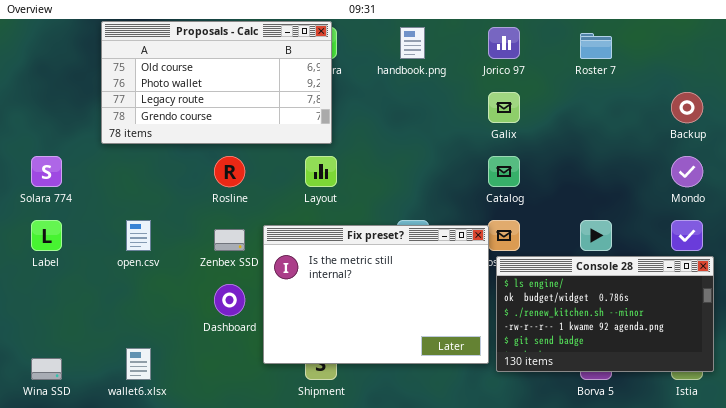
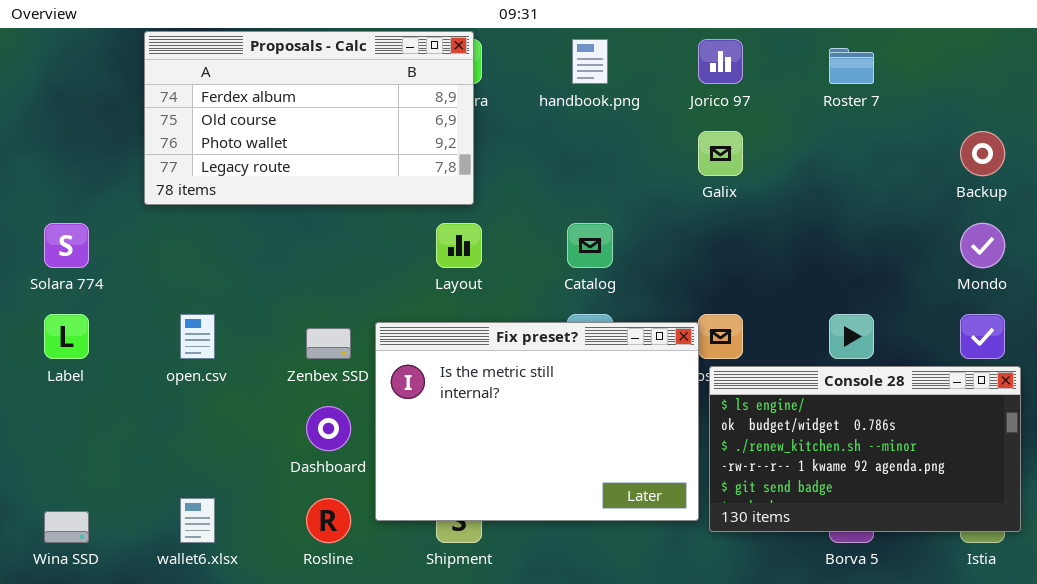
Proposals - Calc: [101,21,332,144] -> [144,31,474,205], scrolled up 1 row
Rosline: [214,156,245,187] -> [306,498,351,543], moved
Catalog: [488,156,520,187] -> [567,223,613,268], moved

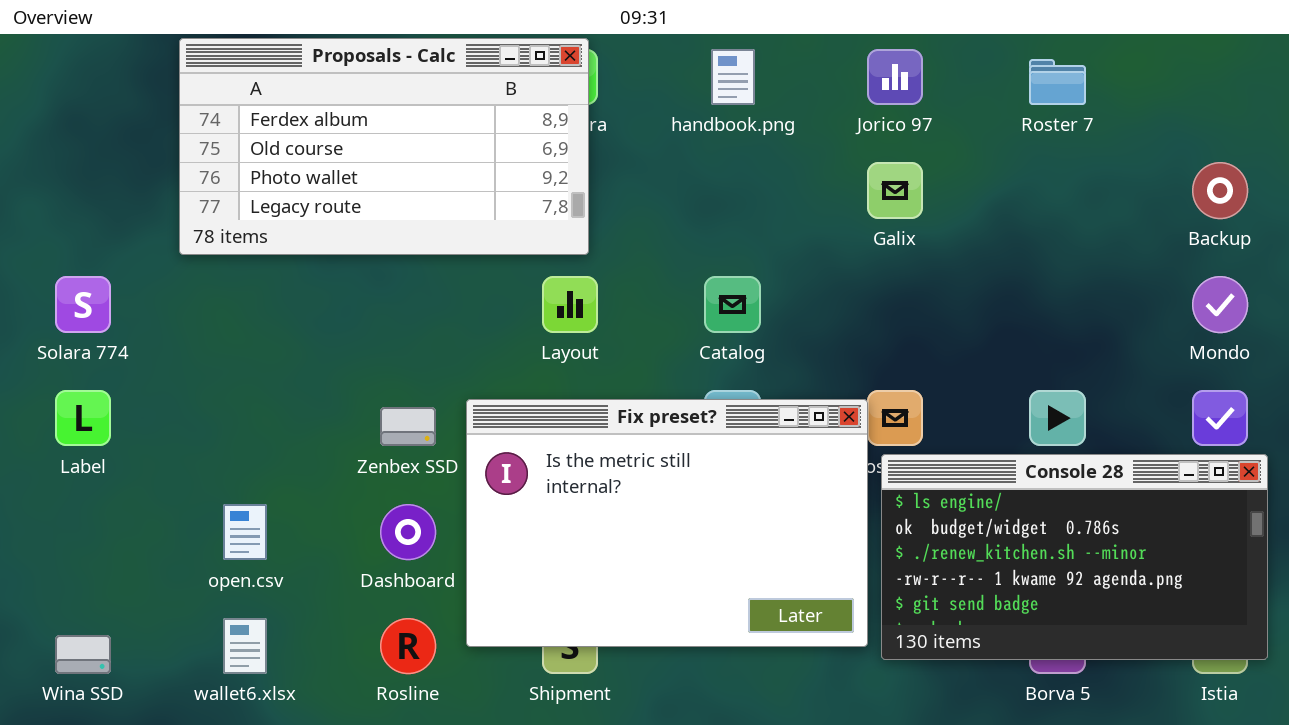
open.csv: [180,314,215,359] -> [223,504,267,560], moved

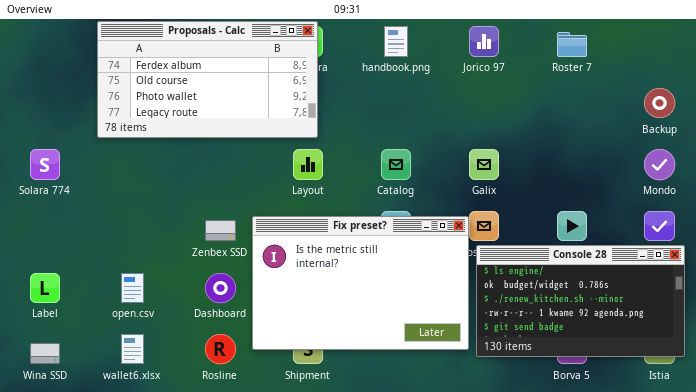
Galix: [867,162,923,219] -> [469,149,499,180], moved
Label: [55,390,111,446] -> [30,273,60,303], moved

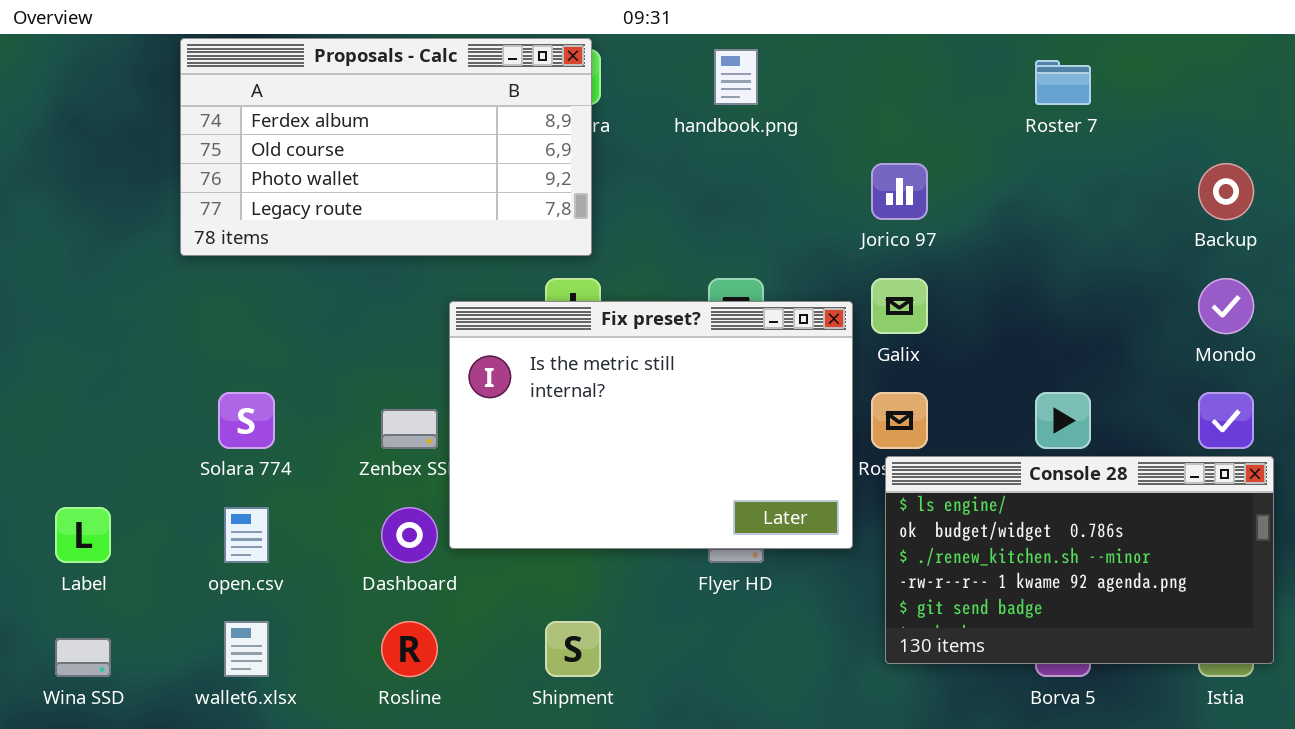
Jorico 97: [469,26,499,57] -> [871,163,928,220], moved
Solara 774: [30,149,60,180] -> [218,392,275,449], moved
Fix preset?: [252,216,469,350] -> [449,301,853,549], moved

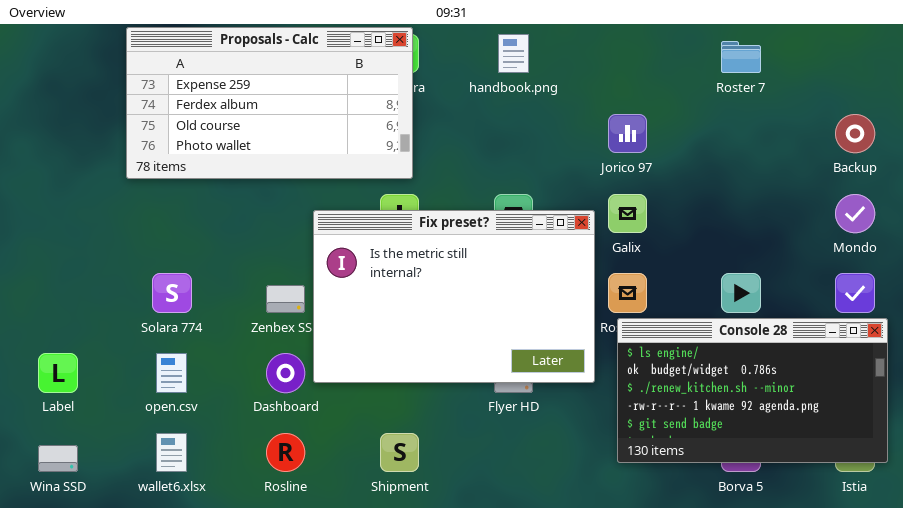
Proposals - Calc: [180,38,592,256] -> [126,27,413,179], scrolled up 1 row

